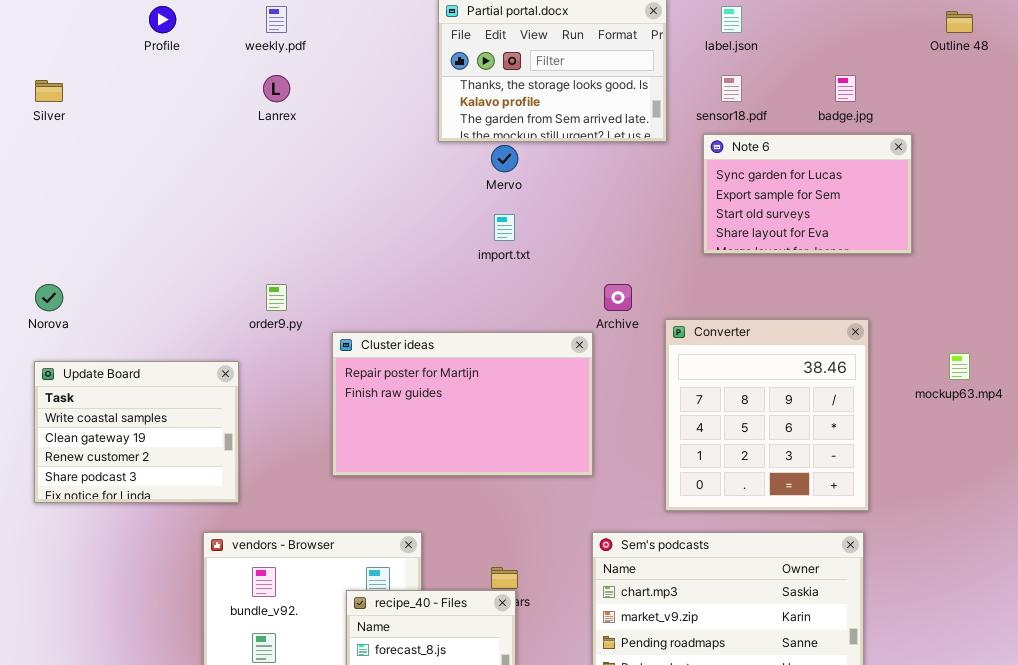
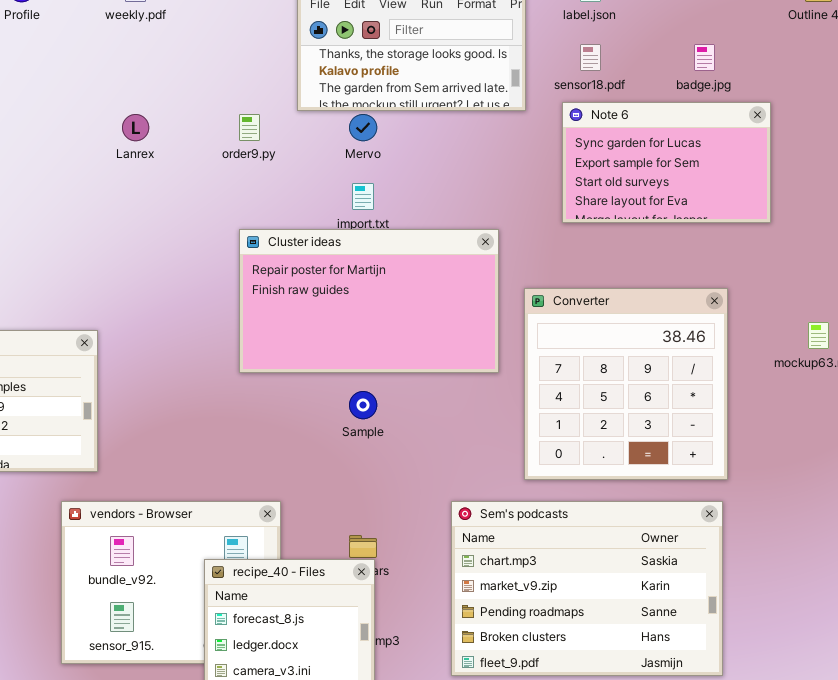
Lanrex: [263,75,290,102] -> [122,114,149,141], moved
order9.py: [266,284,287,311] -> [239,114,260,141], moved
Cluster ideas: [332,332,593,476] -> [239,229,499,373], moved

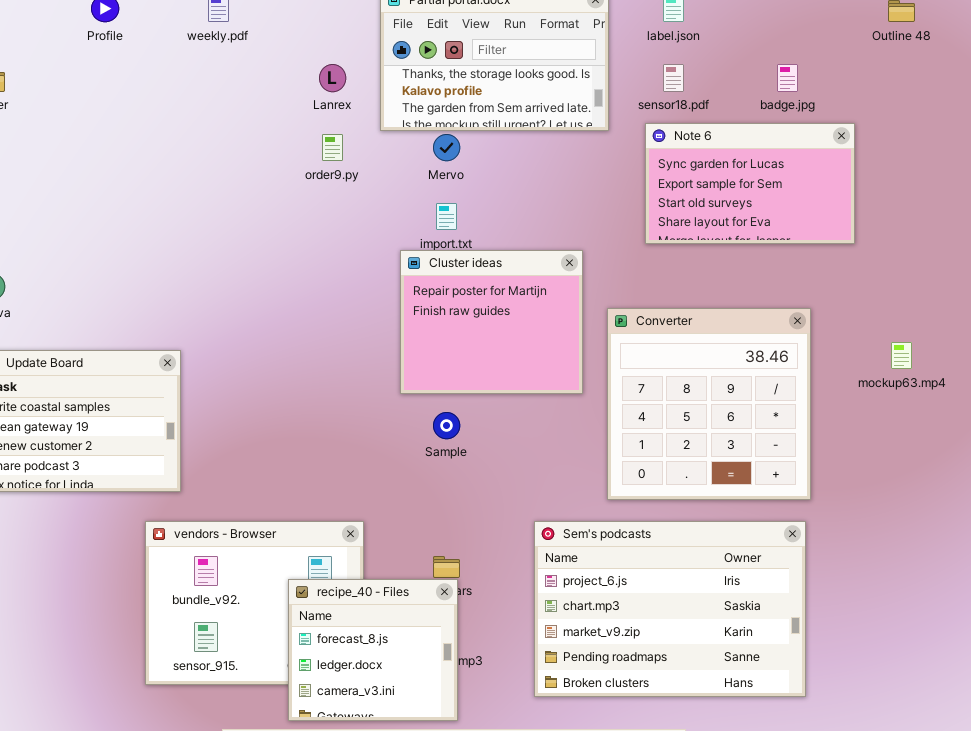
Lanrex: [122,114,149,141] -> [319,64,346,92], moved
Cluster ideas: [239,229,499,373] -> [400,250,583,394], resized
Sem's podcasts: [451,501,723,676] -> [534,521,806,697], scrolled up 1 row

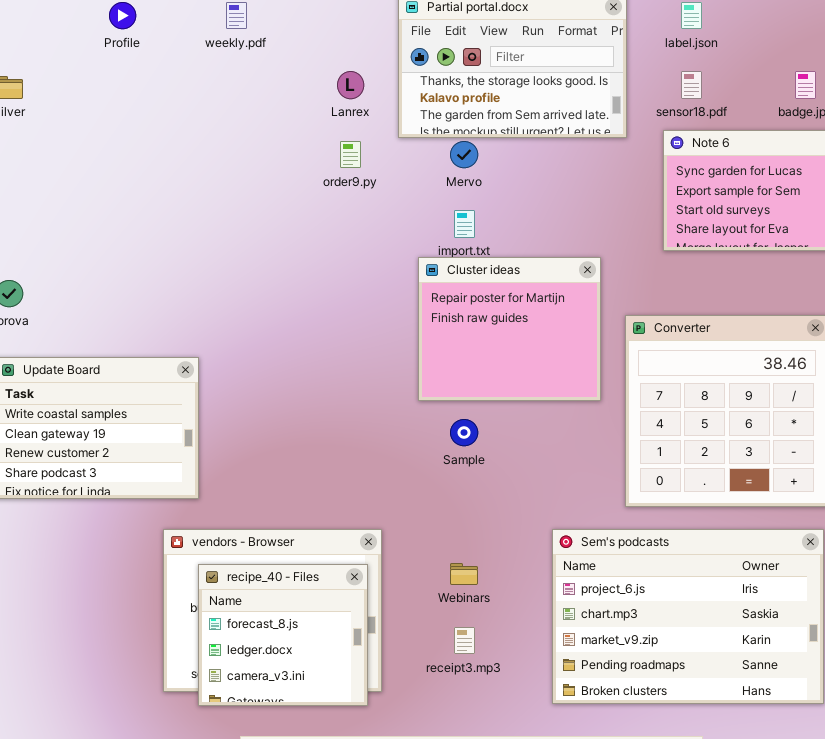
recipe_40 - Files: [288,579,458,721] -> [198,564,368,706], moved

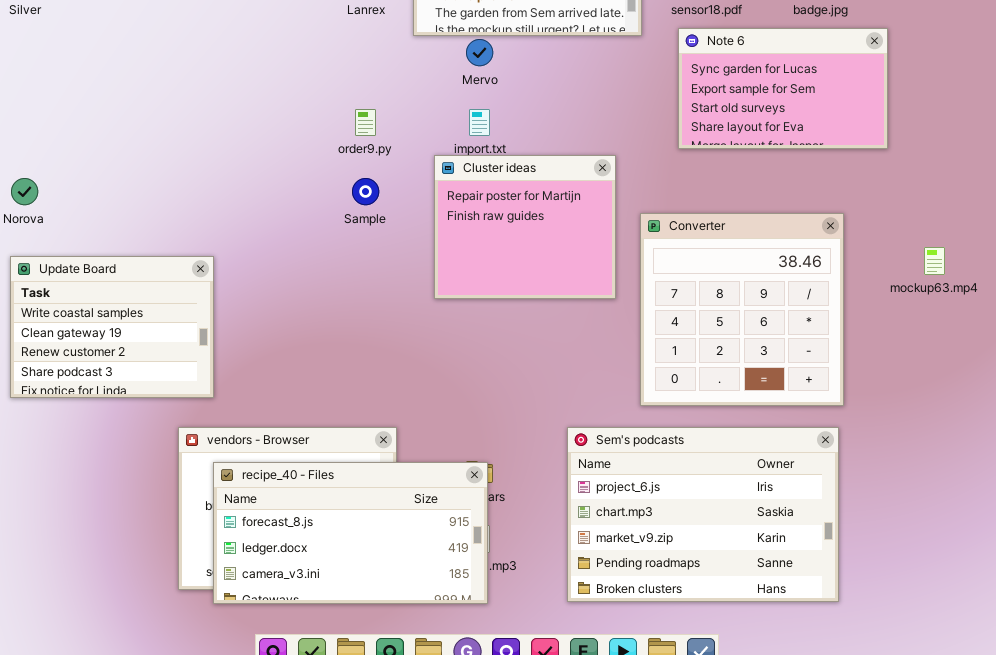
order9.py: [340,141,361,168] -> [355,109,376,136], moved
Sample: [450,419,478,446] -> [352,178,379,205], moved
recipe_40 - Files: [198,564,368,706] -> [213,462,488,604], resized

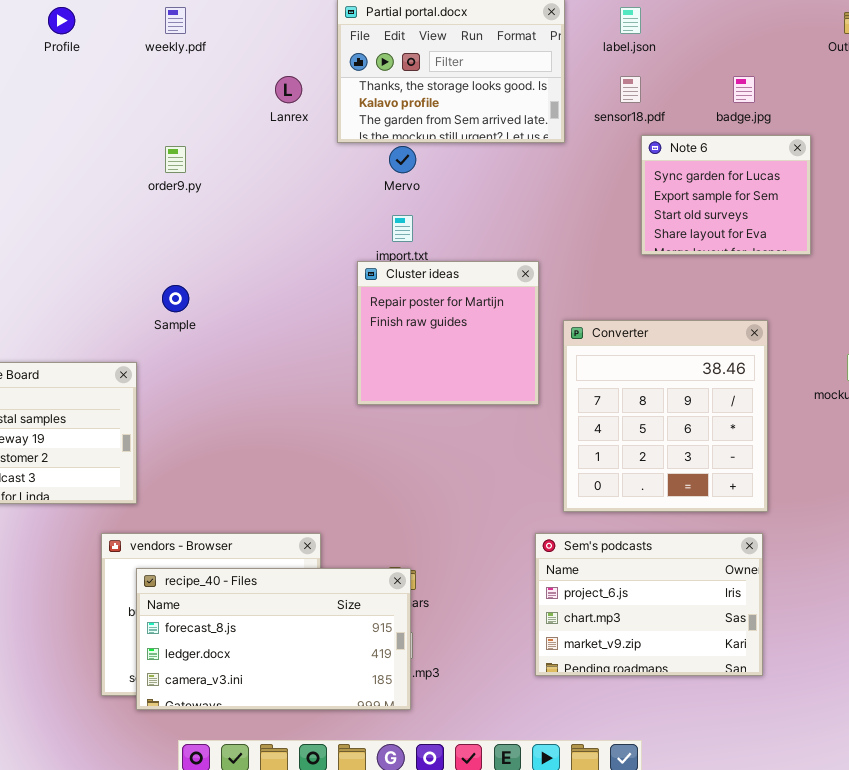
Note 6: [678,28,888,149] -> [641,135,811,255], resized
order9.py: [355,109,376,136] -> [165,146,186,173], moved
Sample: [352,178,379,205] -> [162,285,189,312], moved
Sem's podcasts: [567,427,839,602] -> [535,533,763,676], resized

